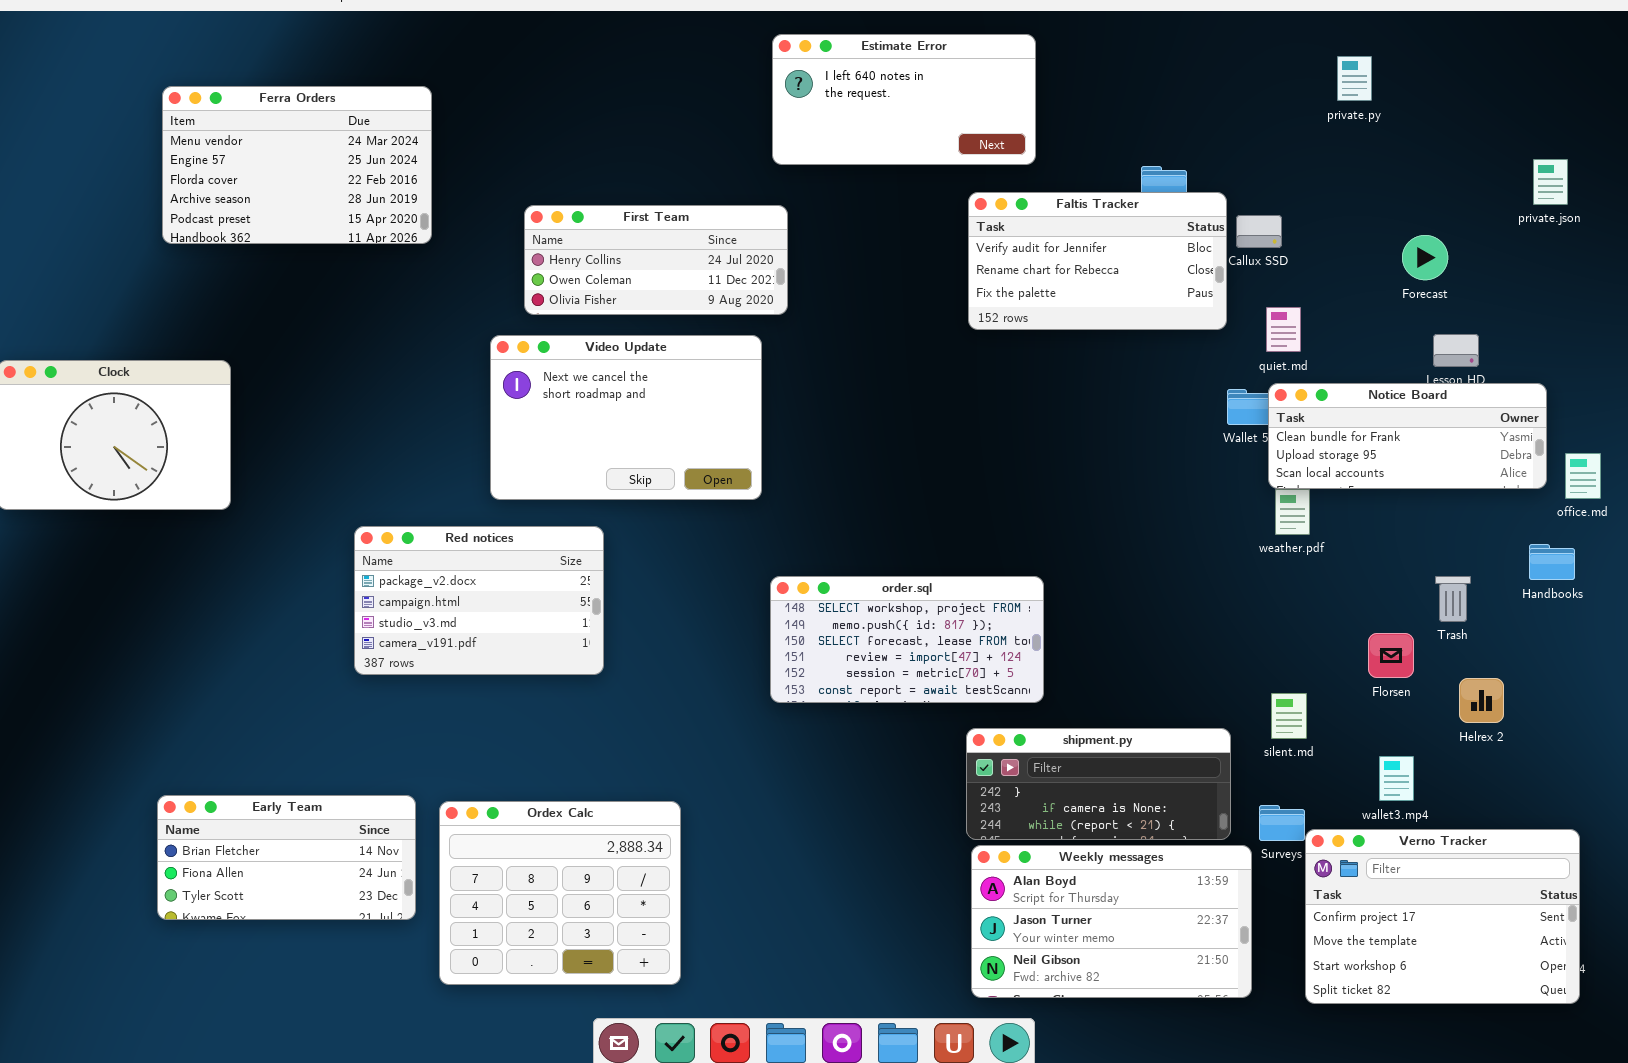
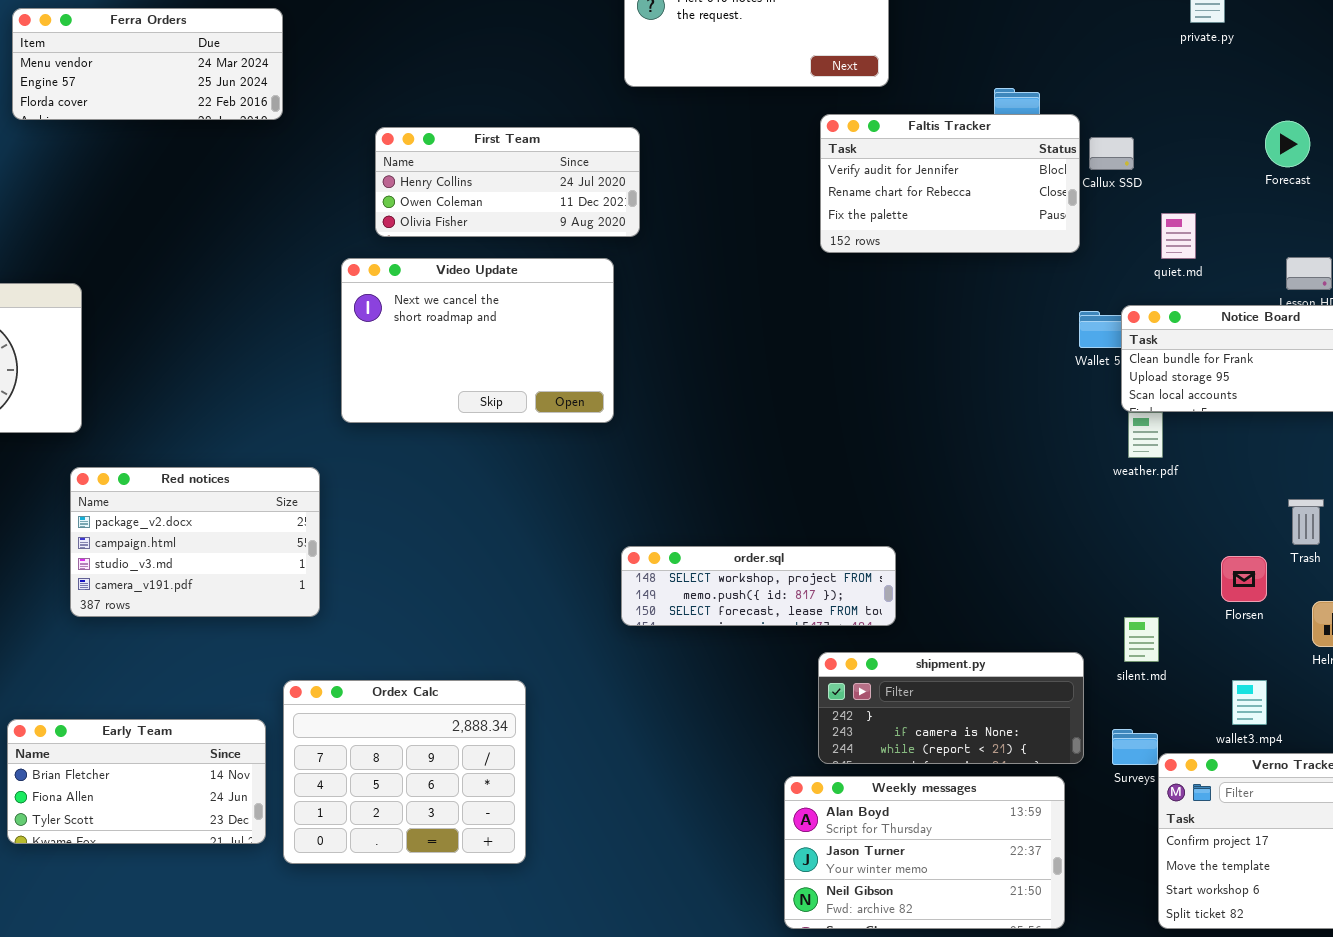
Ferra Orders: [162,86,432,244] -> [12,8,283,120], resized
Forecast: [1402,235,1448,280] -> [1265,121,1310,167], moved
quiet.md: [1266,307,1301,352] -> [1161,213,1196,259], moved
Red notices: [354,526,604,675] -> [70,467,320,617], moved
order.sql: [770,576,1044,703] -> [621,546,896,626], resized
Ordex Calc: [439,801,681,985] -> [283,680,526,864], moved
Weekly messages: [971,845,1252,998] -> [784,776,1065,929], moved

